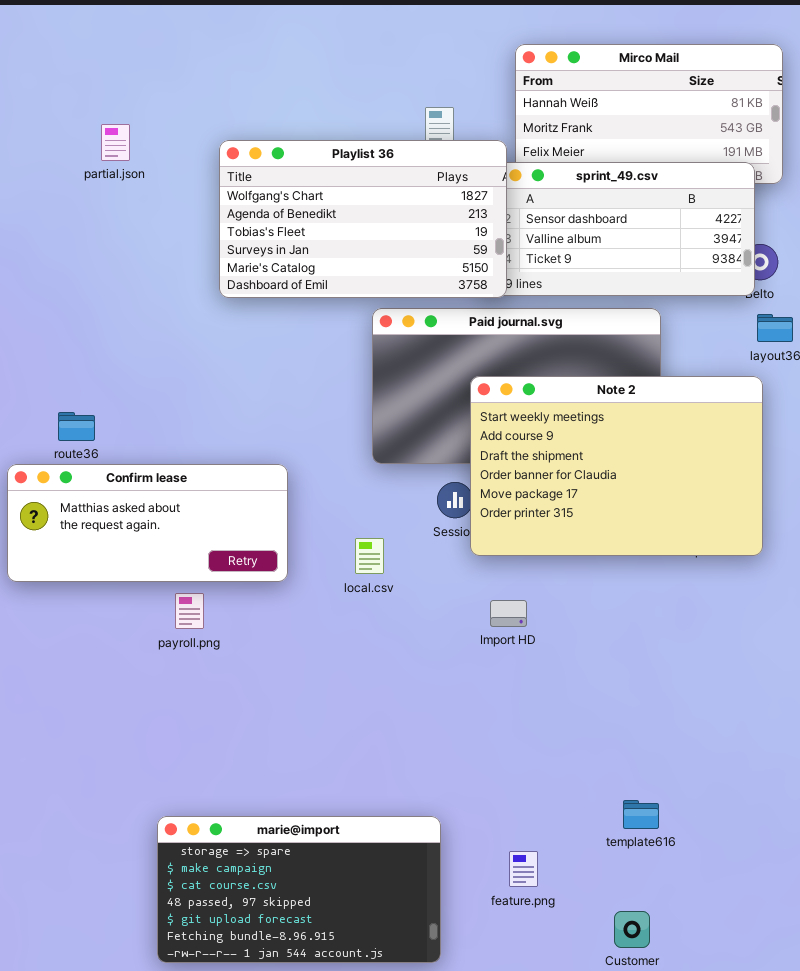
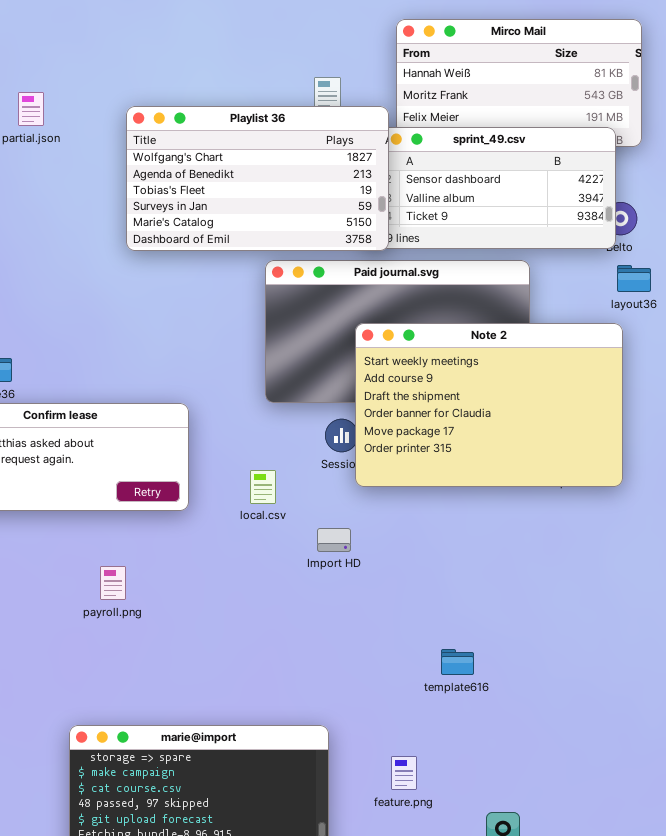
payroll.png: [175,593,204,629] -> [100,566,126,600], moved
Import HD: [490,600,527,627] -> [317,528,351,552], moved
template616: [623,800,659,829] -> [441,649,474,675], moved

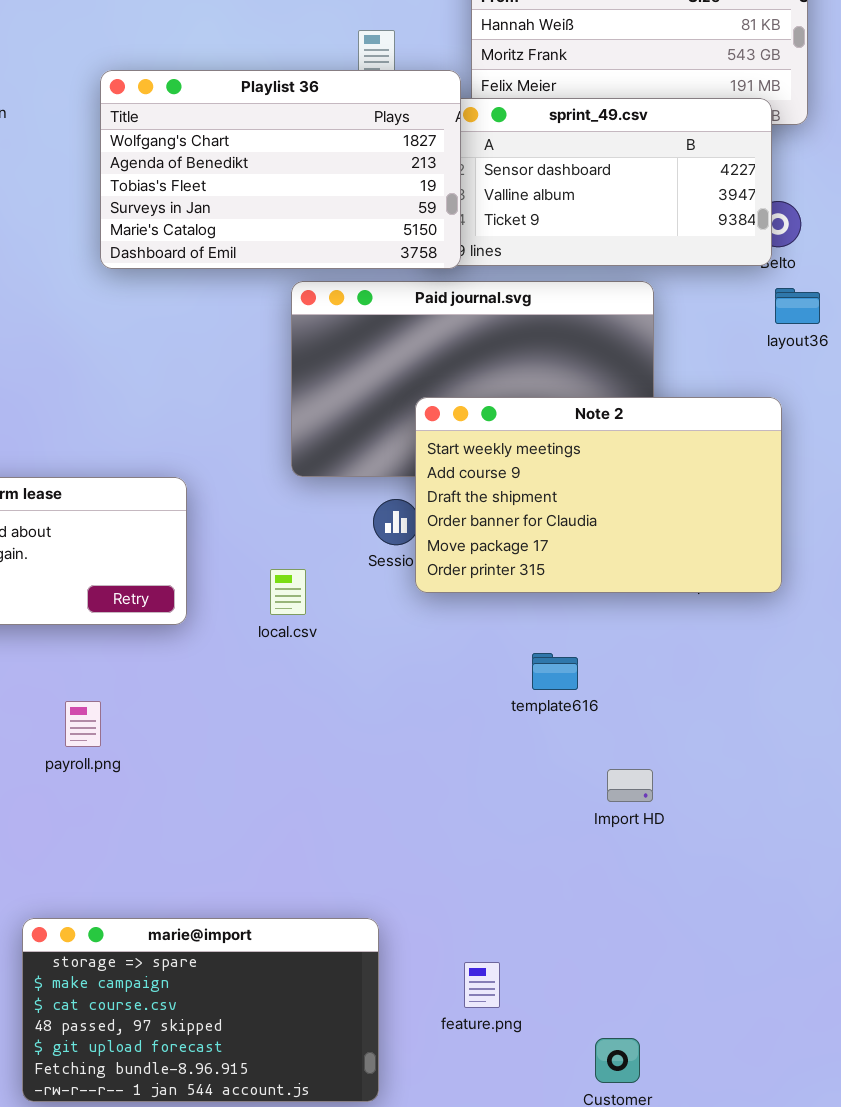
Note 2: [355,323,623,487] -> [415,397,782,593], resized
Import HD: [317,528,351,552] -> [607,769,653,802], moved
template616: [441,649,474,675] -> [532,653,578,690], moved

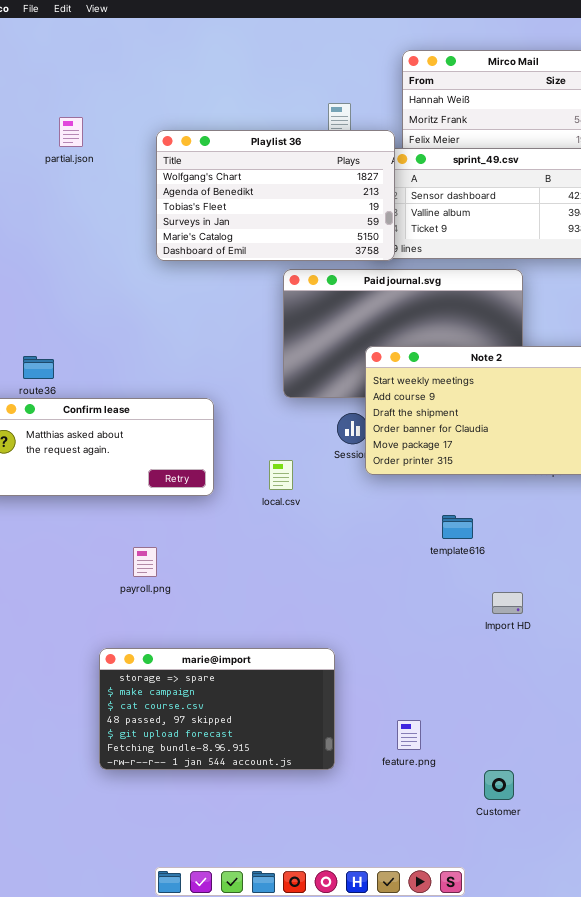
marie@import: [22,918,379,1102] -> [99,648,335,770], moved

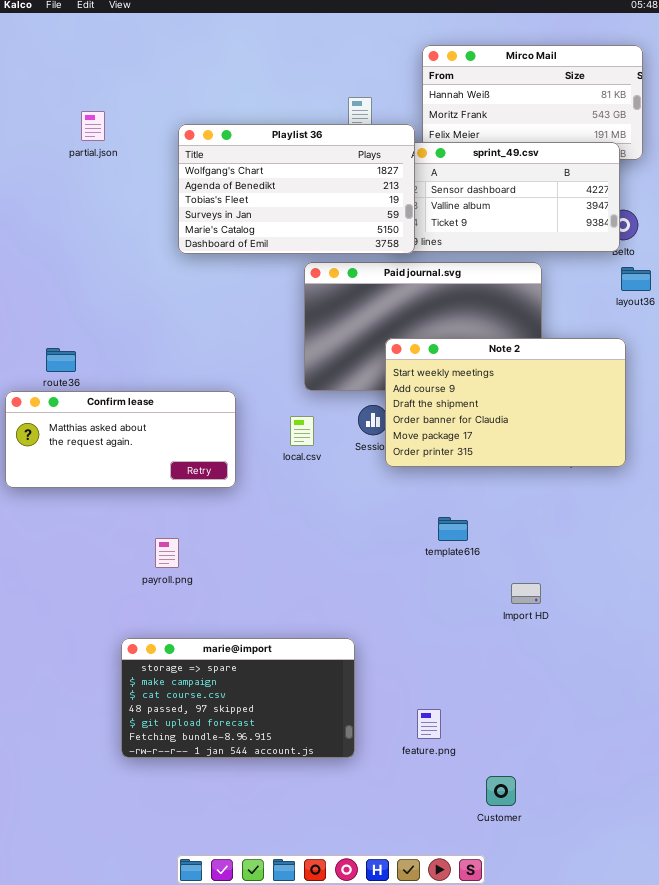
local.csv: [269,460,293,490] -> [290,416,314,446], moved
template616: [442,515,473,539] -> [438,517,468,541], moved
Customer: [484,770,514,800] -> [486,776,516,806], moved

